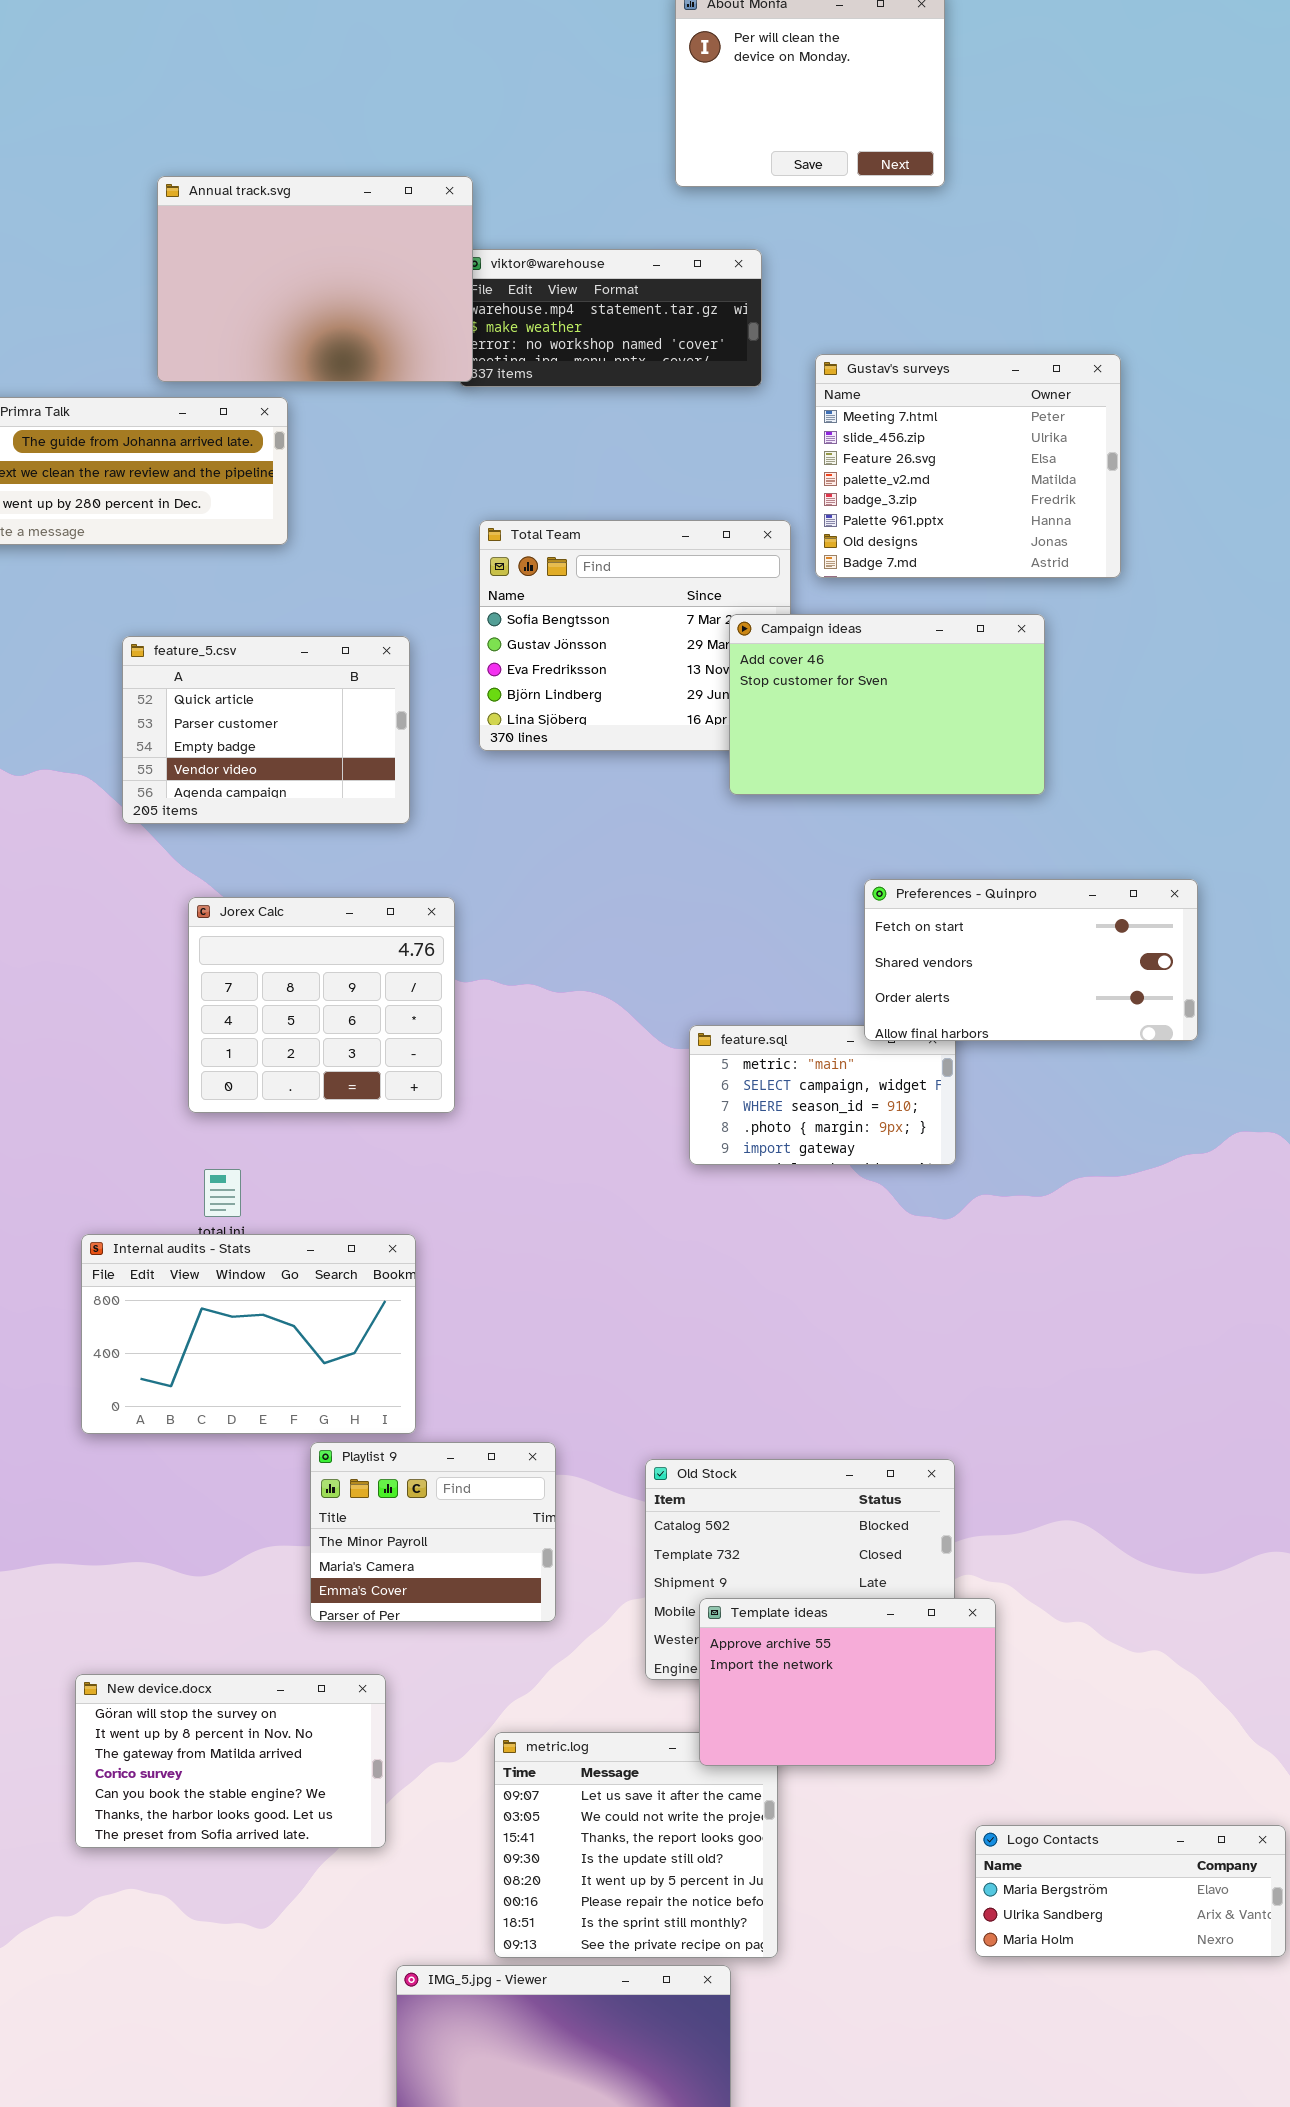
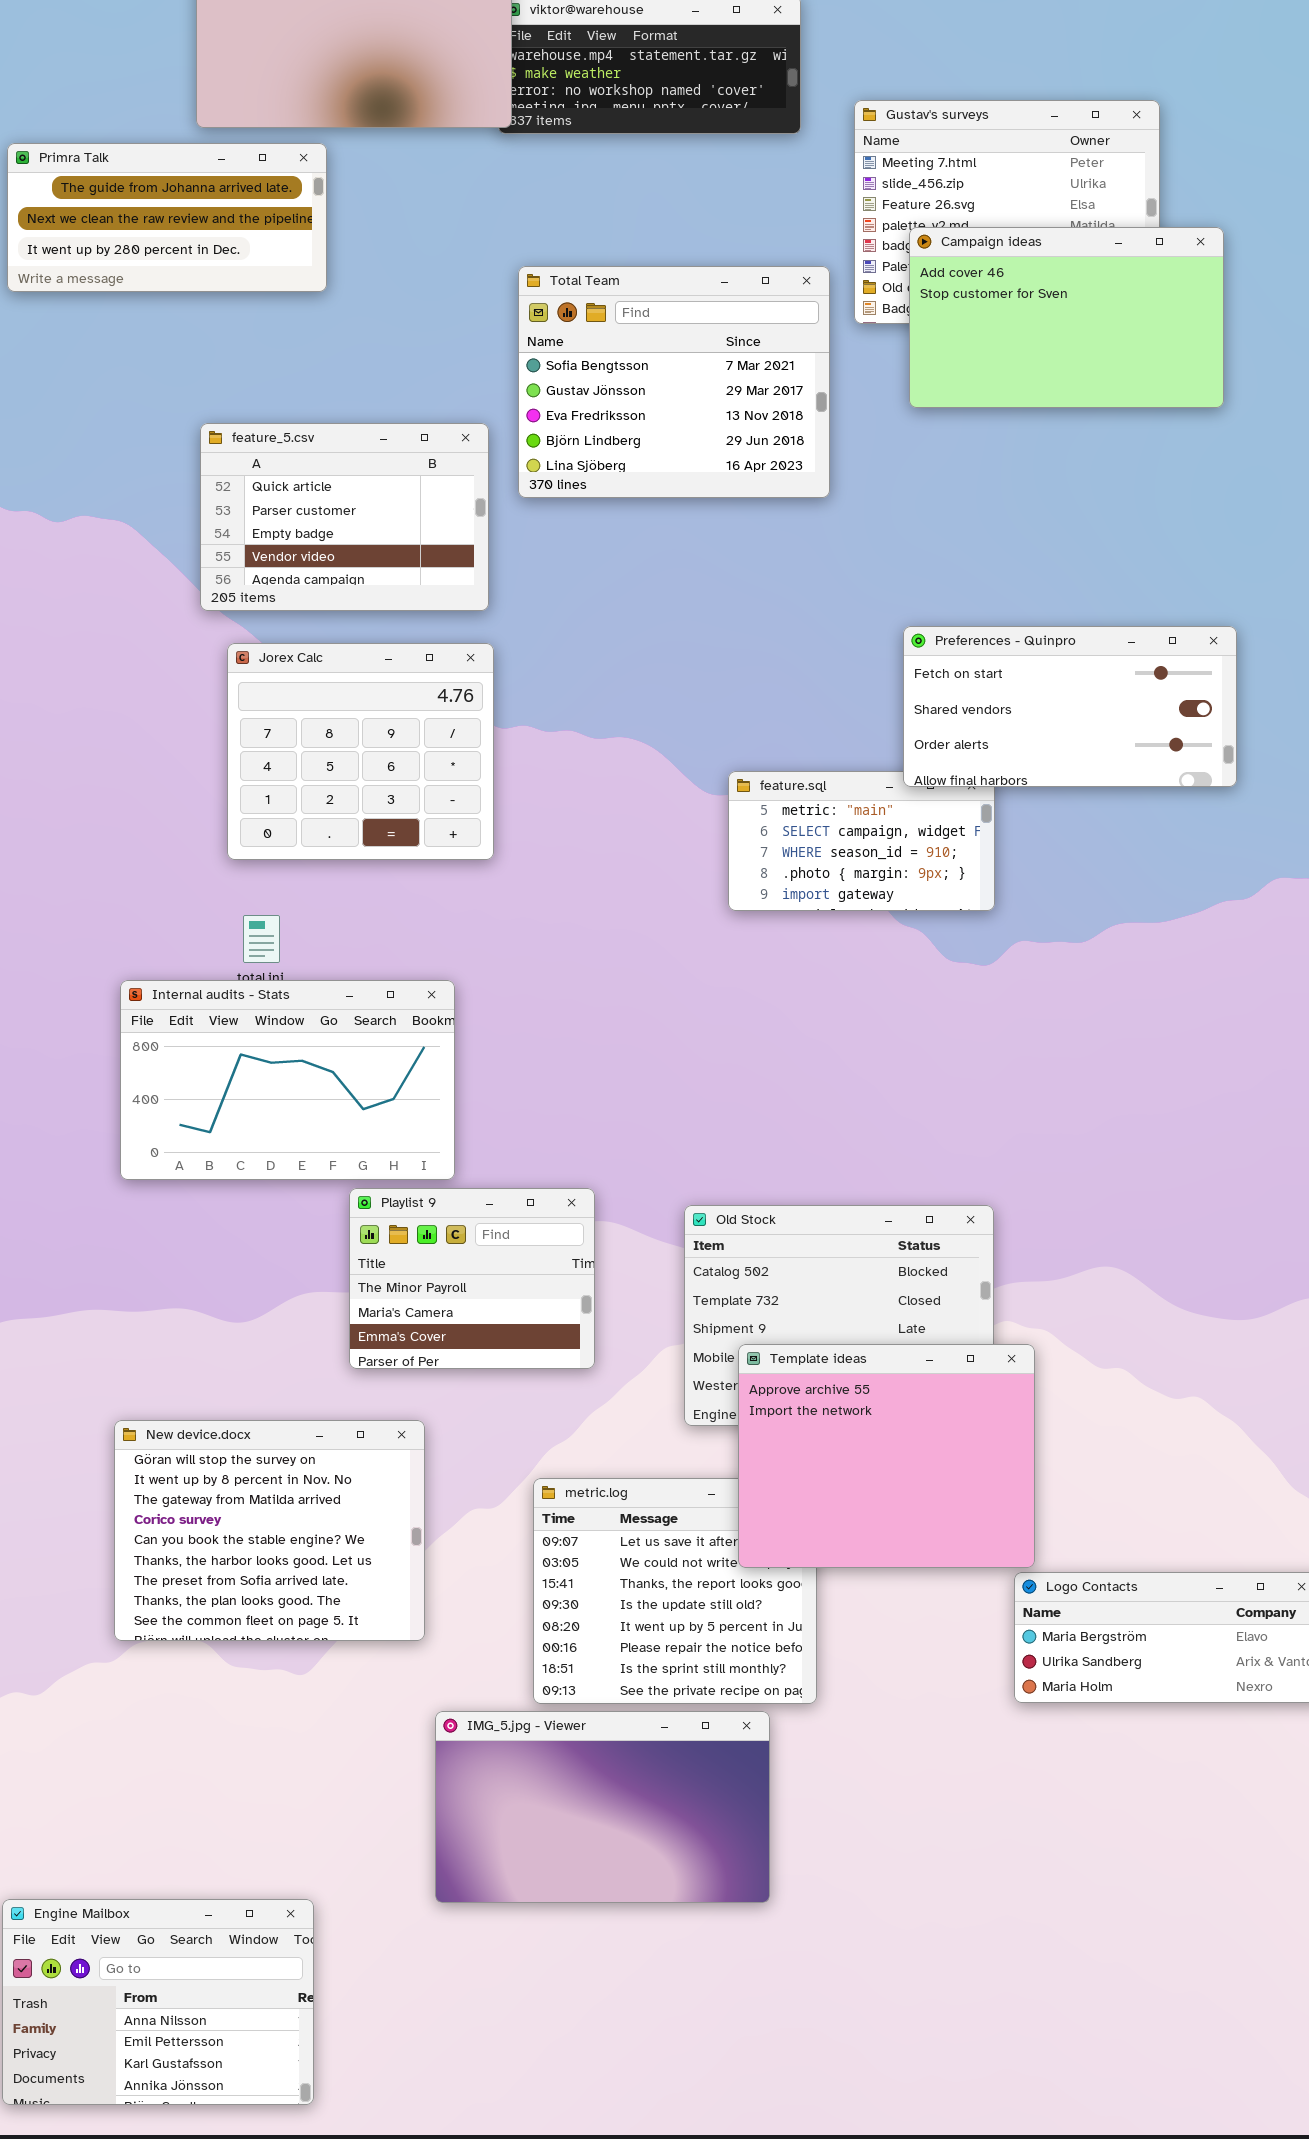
Campaign ideas: [729,614,1045,795] -> [909,227,1224,408], moved
feature_5.csv: [122,636,410,824] -> [200,423,489,611], moved
Template ideas: [699,1598,996,1766] -> [738,1344,1035,1568], resized
New device.docx: [75,1674,386,1848] -> [114,1420,425,1641], resized

